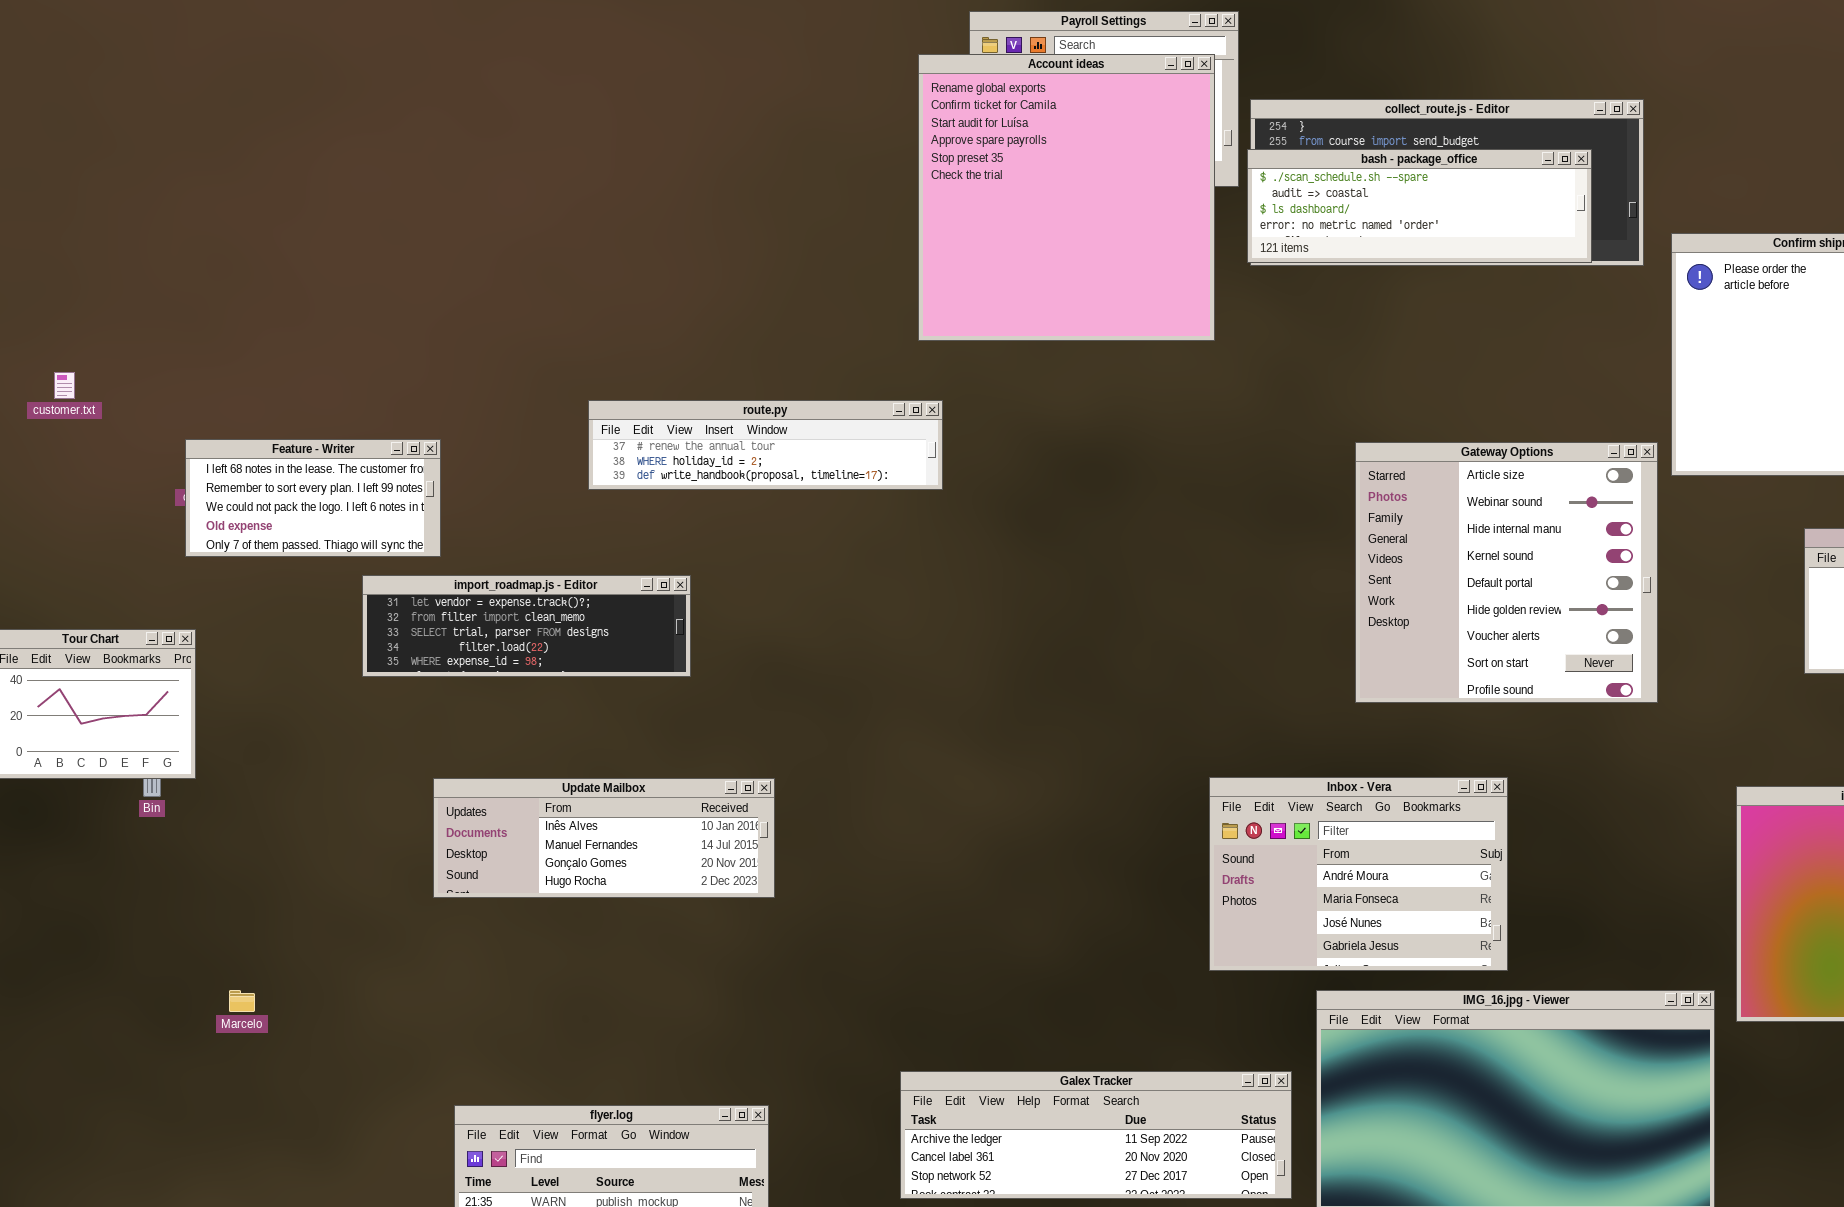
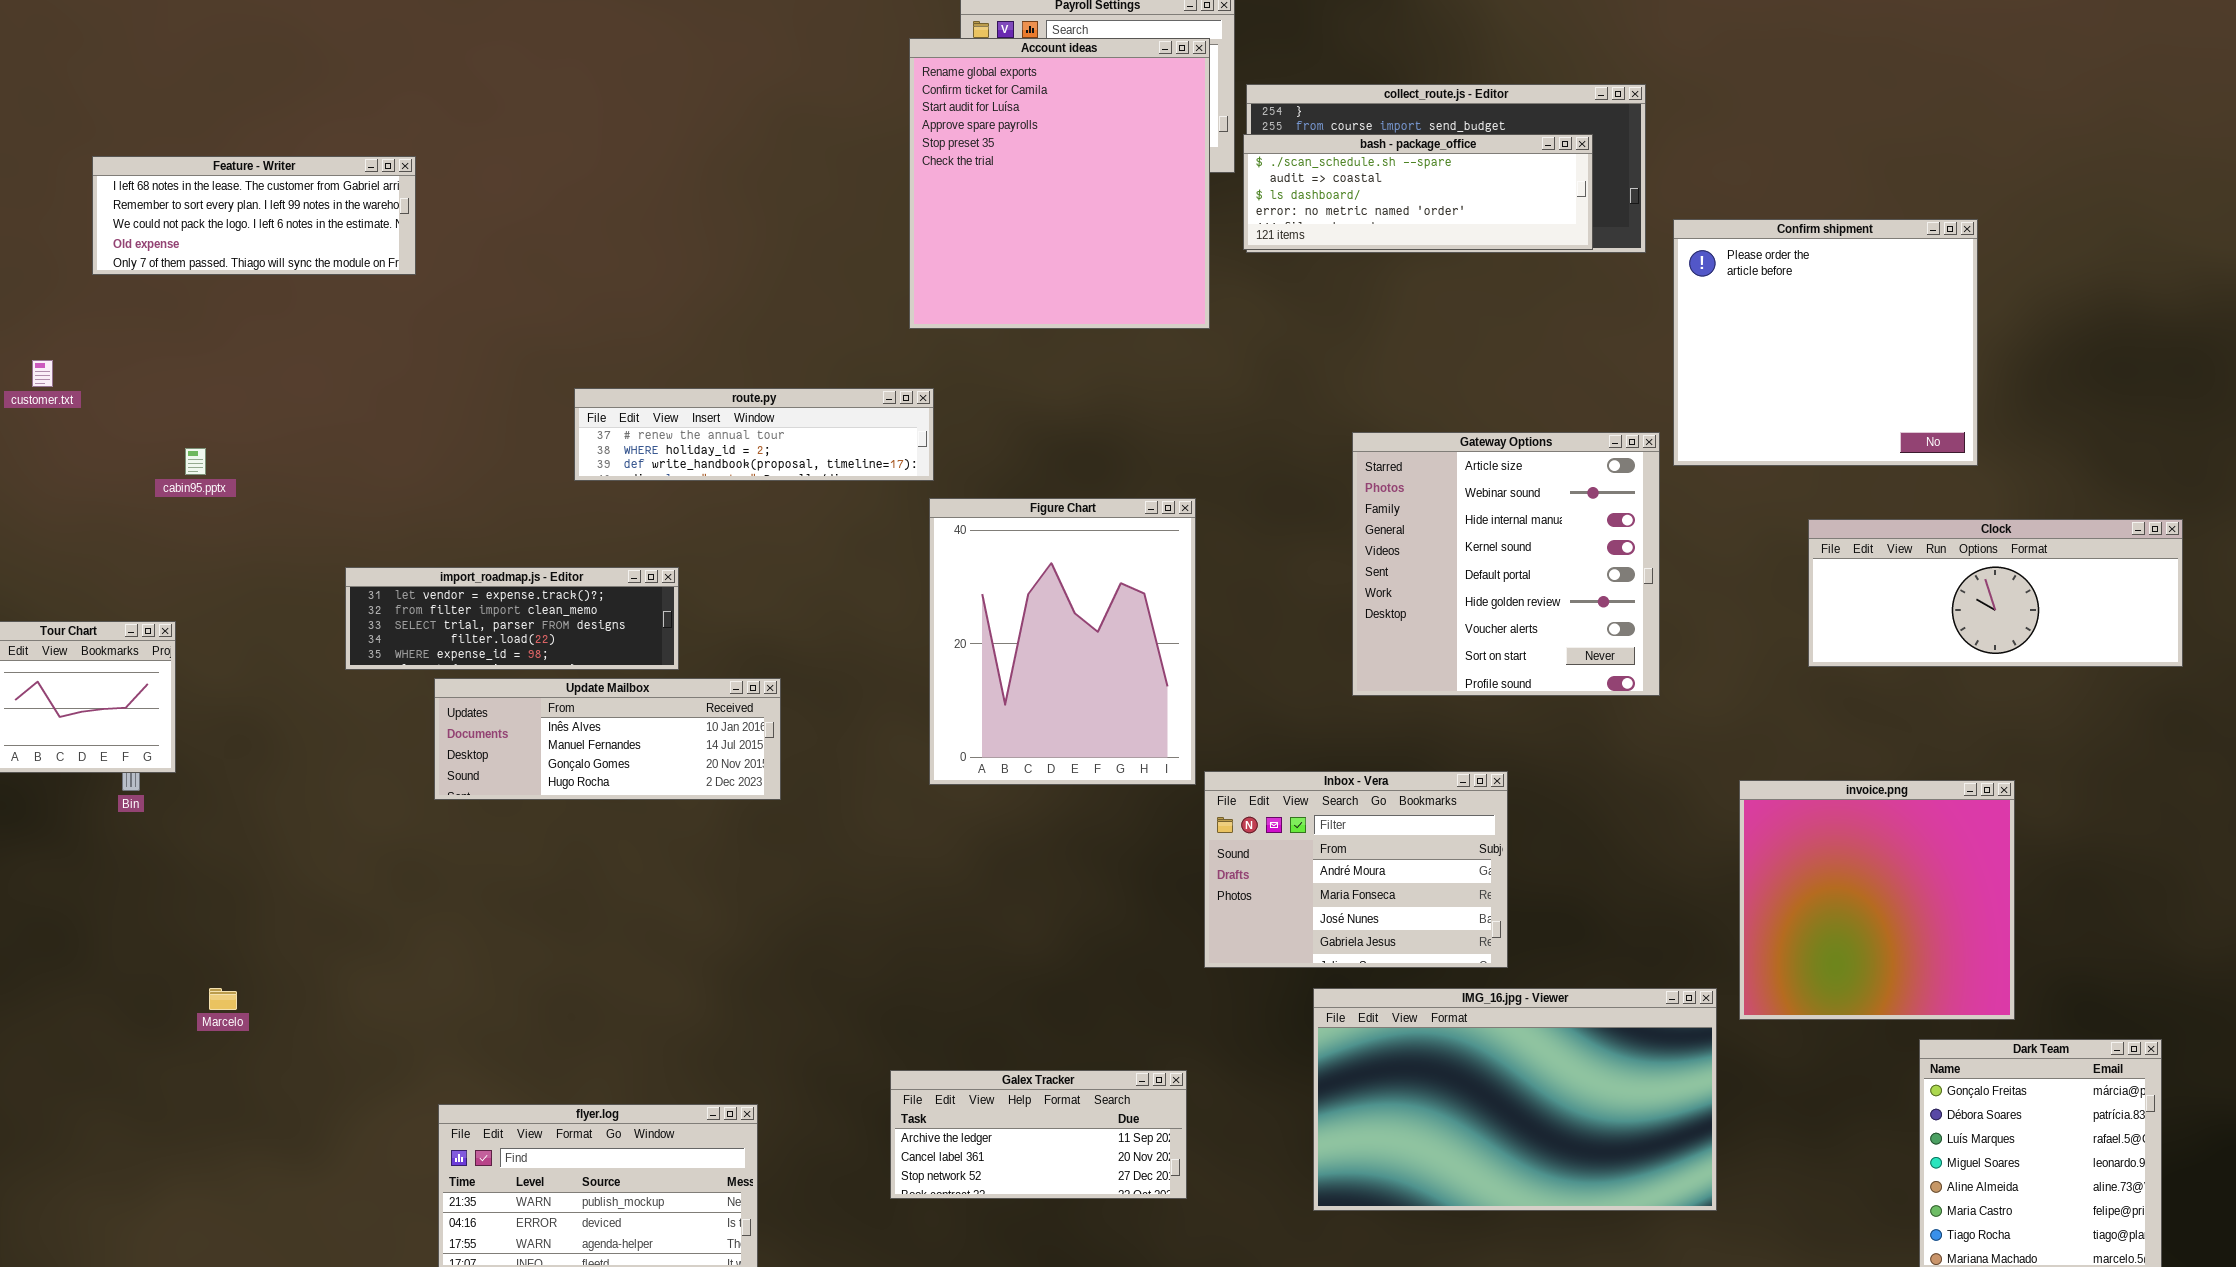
Feature - Writer: [185,439,441,557] -> [92,156,416,275], moved, resized
Figure Chart: none -> [929,498,1196,785], opened
Update Mailbox: [433,778,775,898] -> [434,678,781,800], moved
Galex Tracker: [900,1071,1292,1199] -> [890,1070,1187,1199], resized

